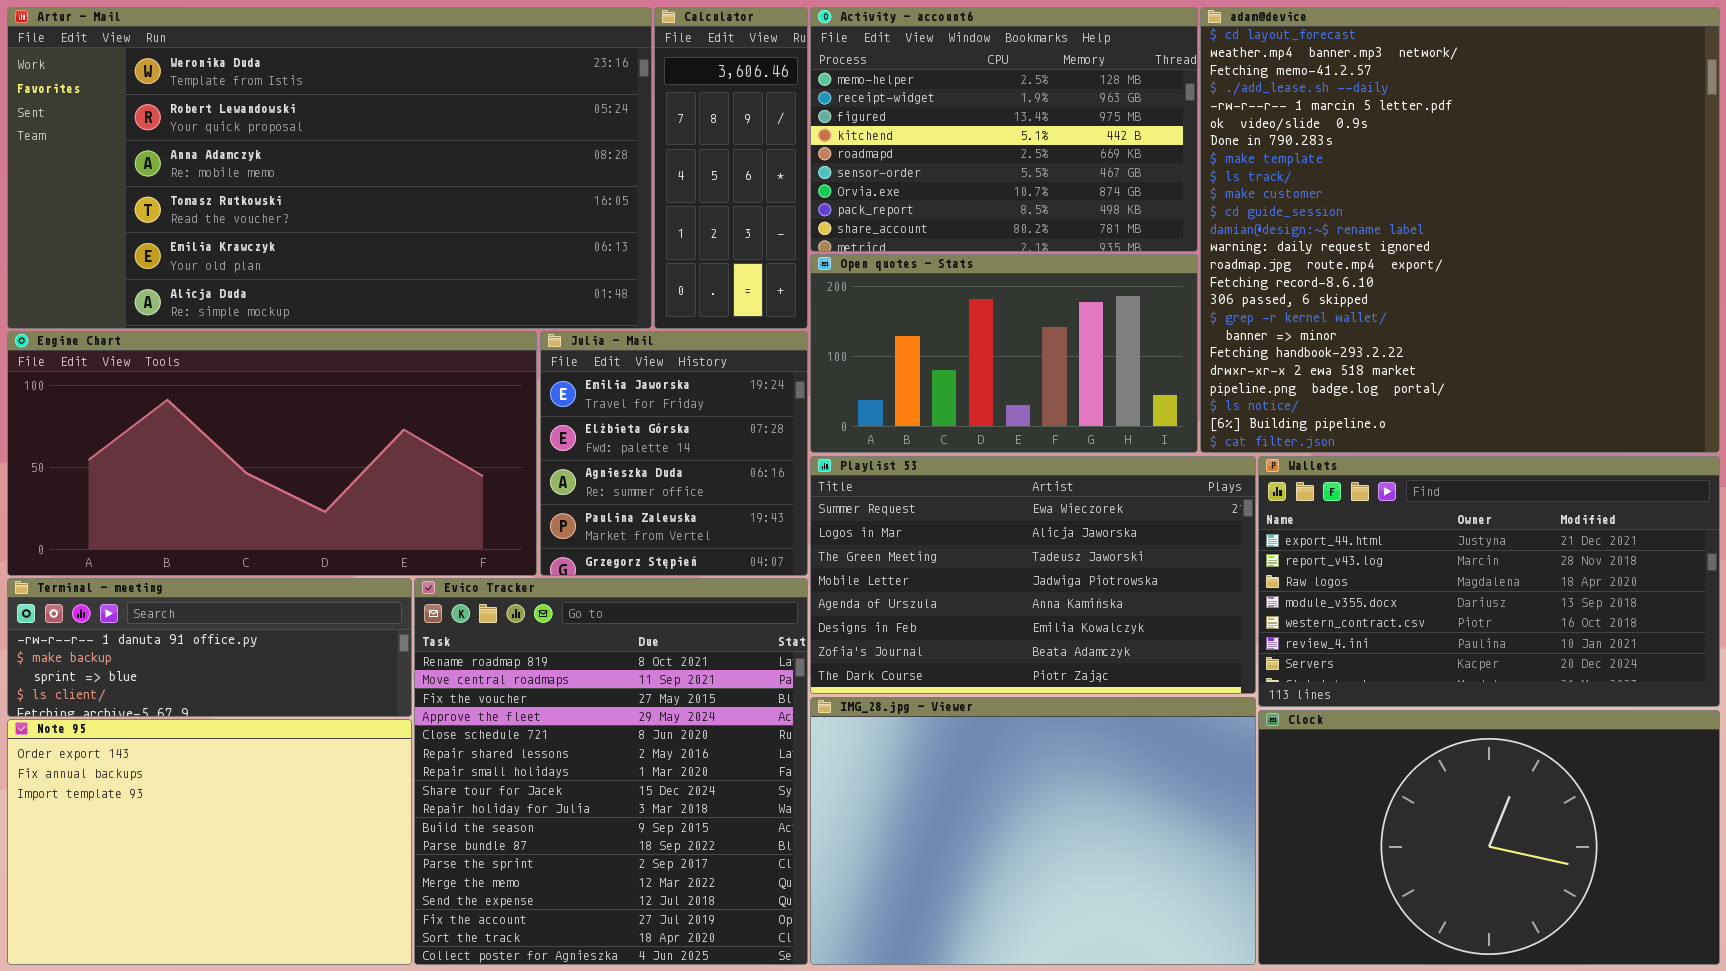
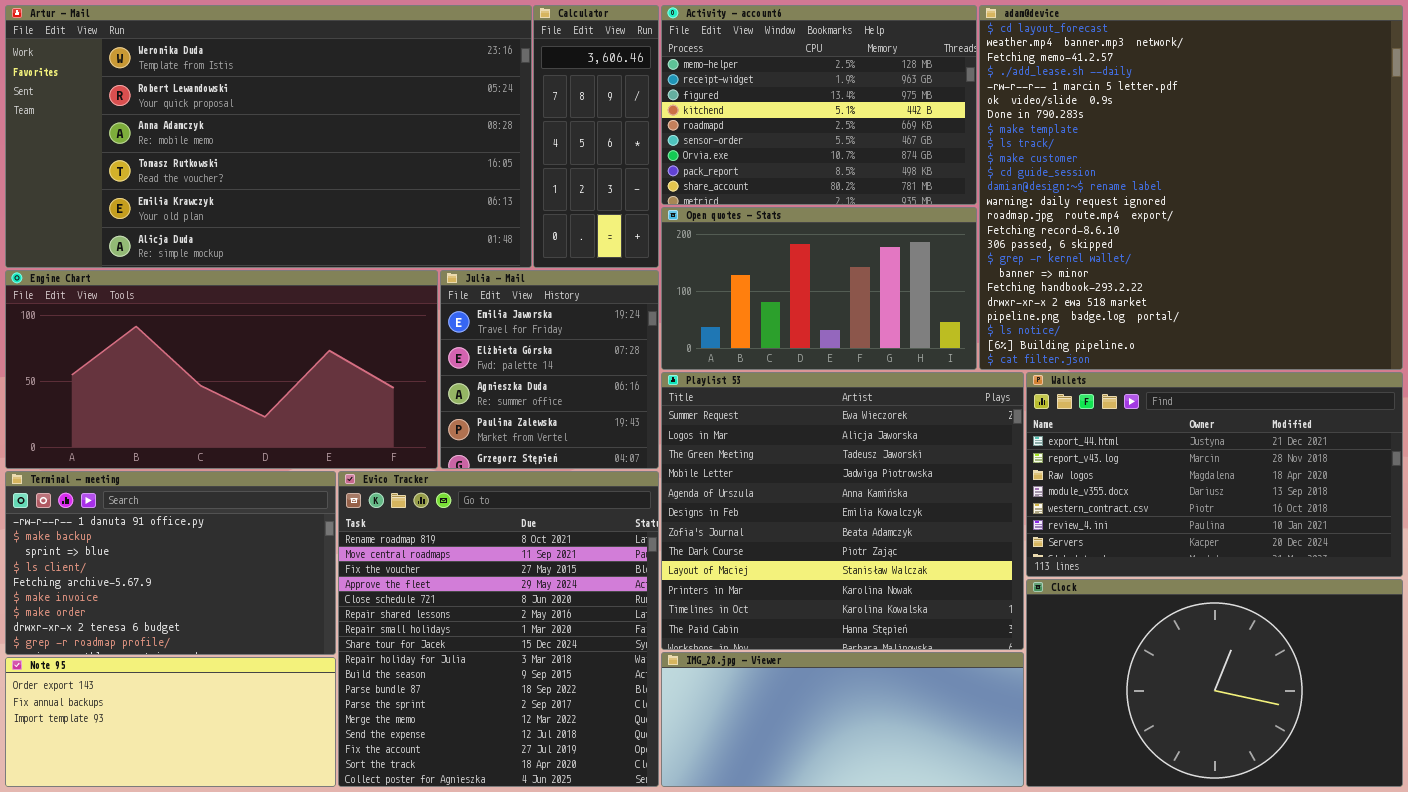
Playlist 53: [810,456,1256,694] -> [661,372,1024,650], resized
Terminal - meeting: [7,578,412,717] -> [5,471,336,655], resized
IMG_28.jpg - Viewer: [810,697,1256,965] -> [661,652,1024,787], resized
Note 95: [7,719,412,965] -> [5,657,336,787], resized

